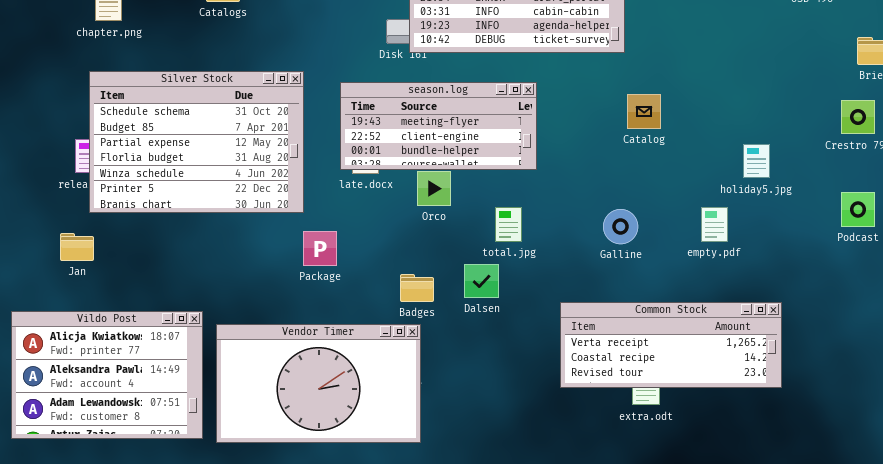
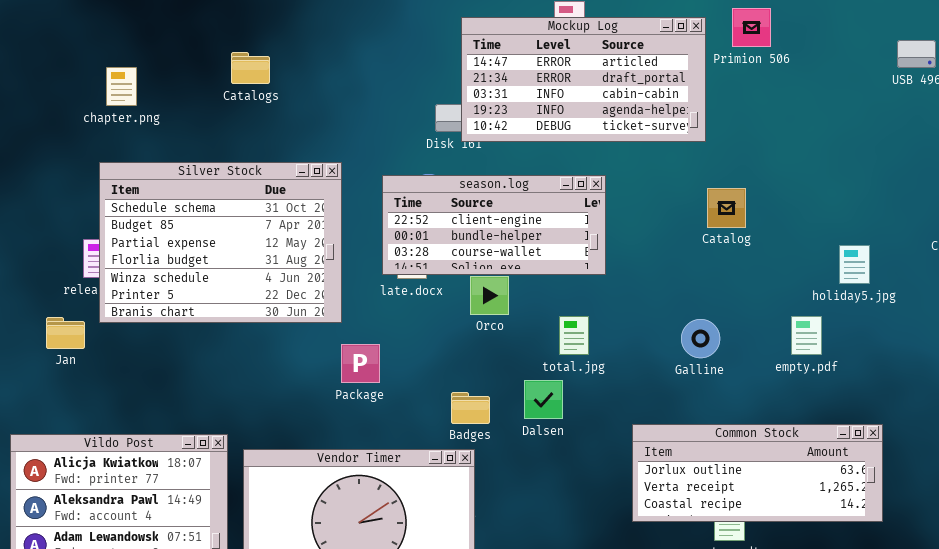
season.log: [340,82,537,170] -> [382,175,606,275], scrolled down 1 row
Jan: [60,233,94,261] -> [46,317,85,349], moved
Common Stock: [560,302,782,388] -> [632,424,883,522], scrolled up 1 row

